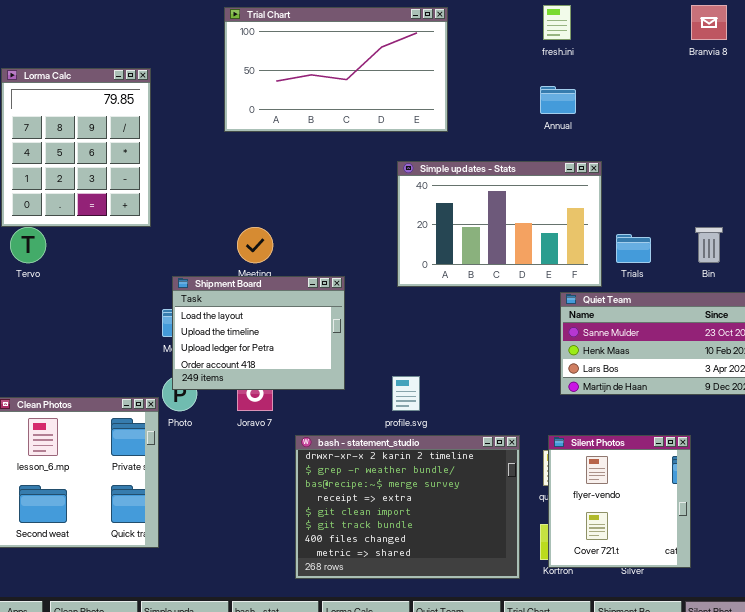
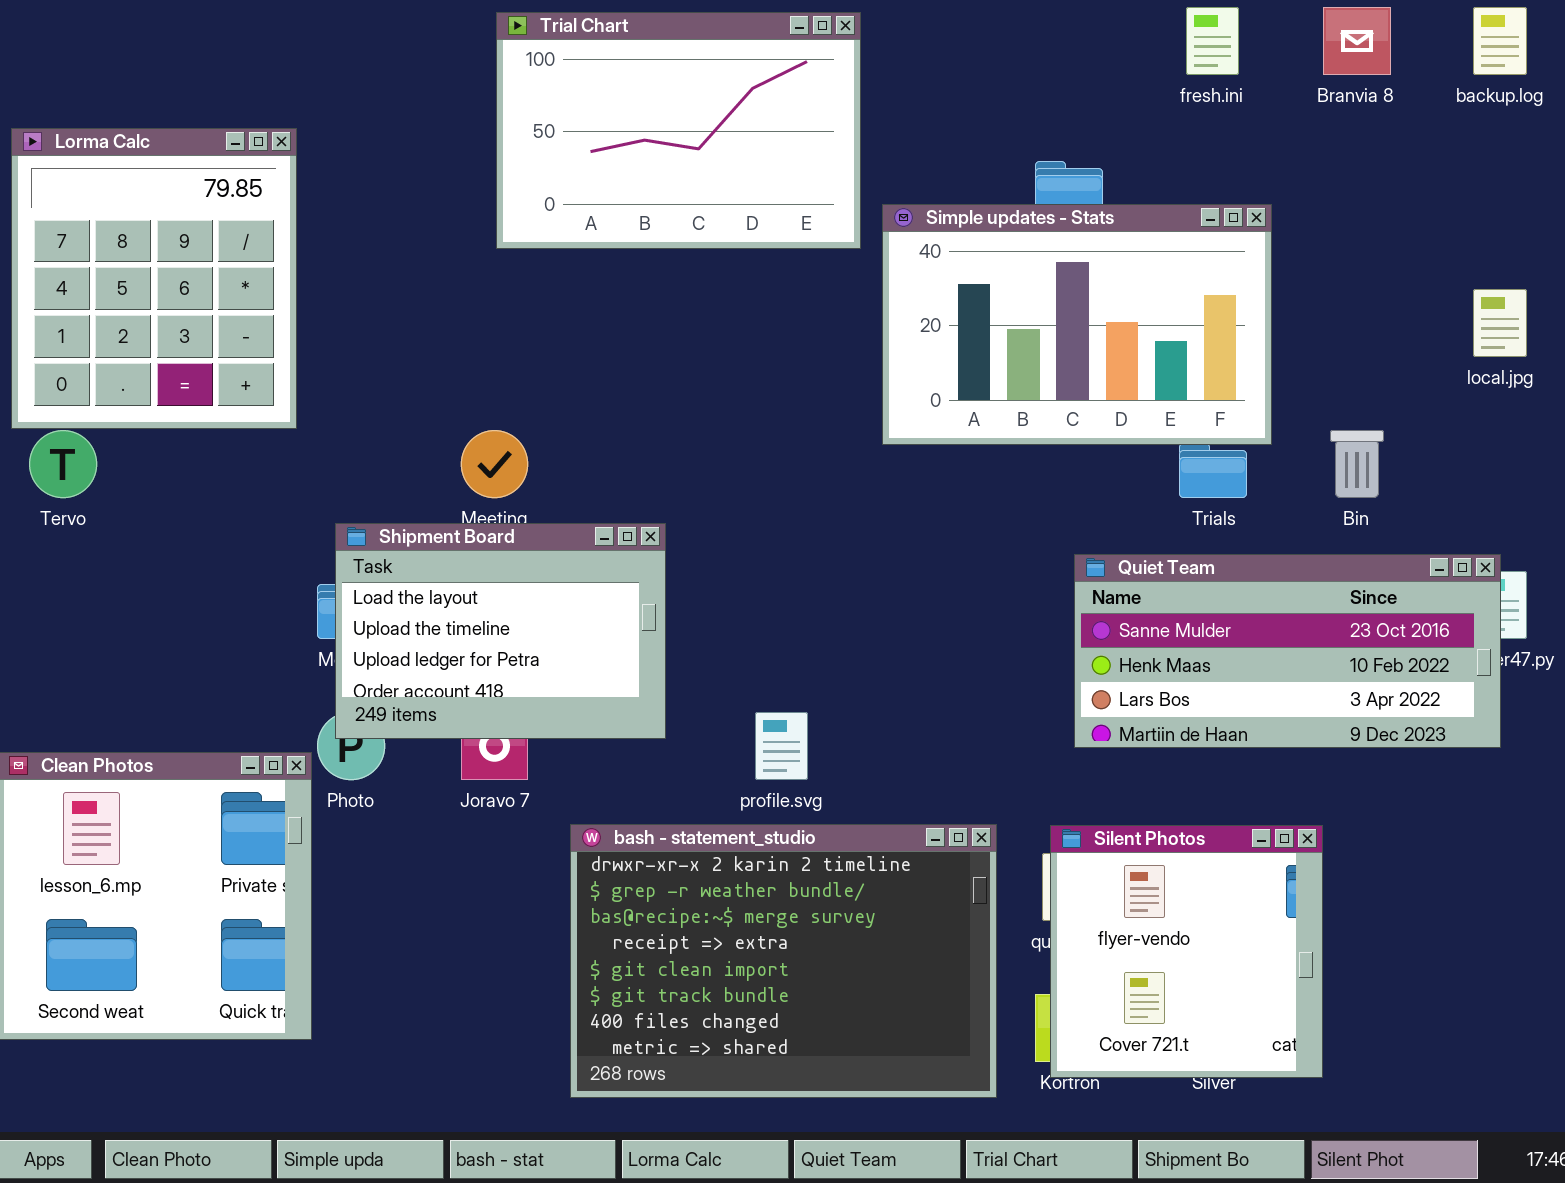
fresh.ini: [543,5,571,40] -> [1186,7,1239,75], moved
Trial Chart: [224,7,448,132] -> [496,12,861,249], resized
Simple updates - Stats: [397,161,602,287] -> [882,204,1272,445], moved

